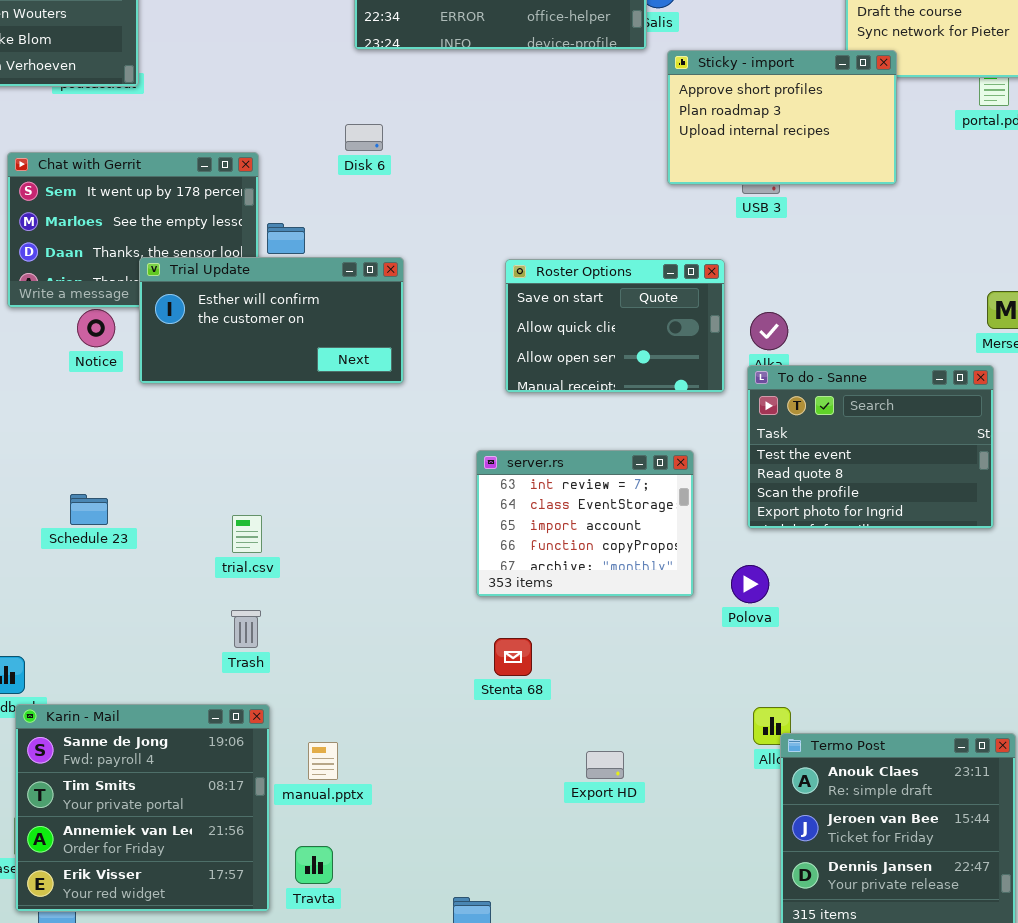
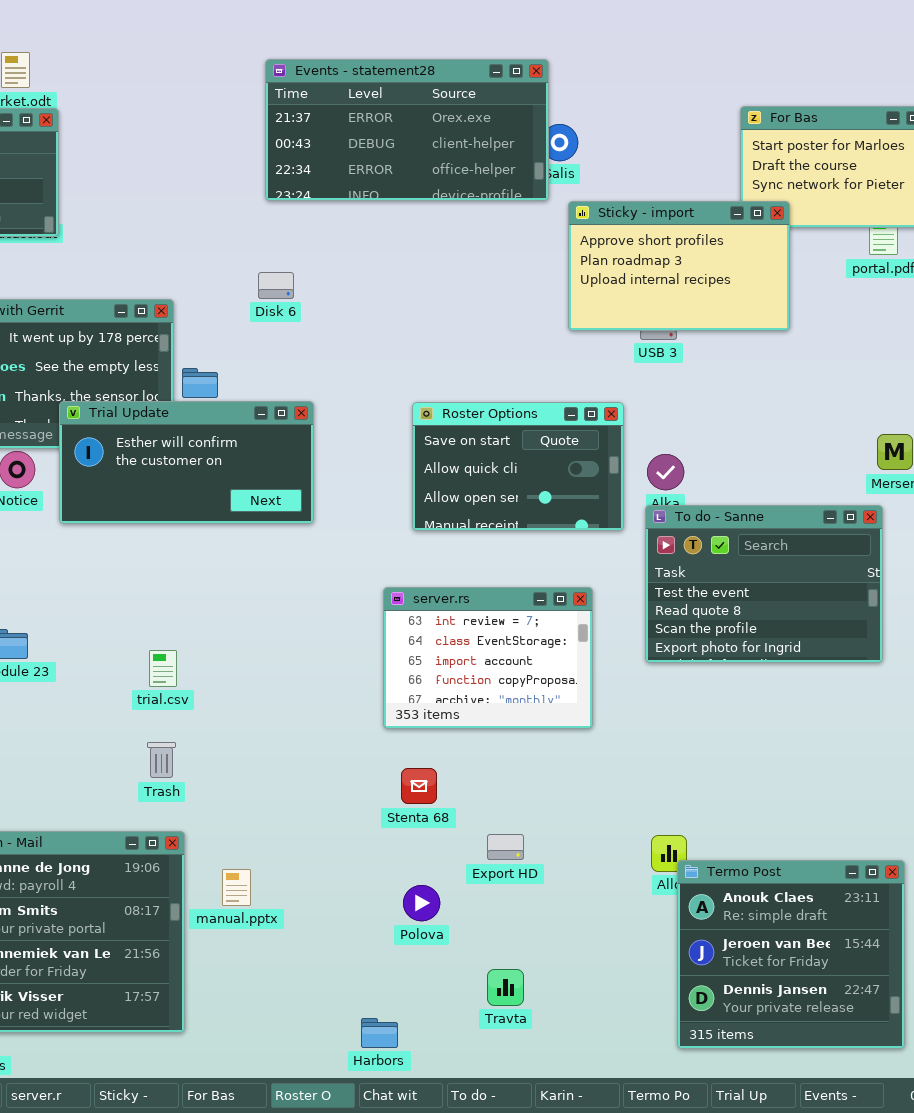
Polova: [731,565,769,603] -> [403,885,440,921], moved
Export HD: [586,751,624,779] -> [487,834,524,860], moved
Travta: [295,846,333,884] -> [487,969,524,1006], moved

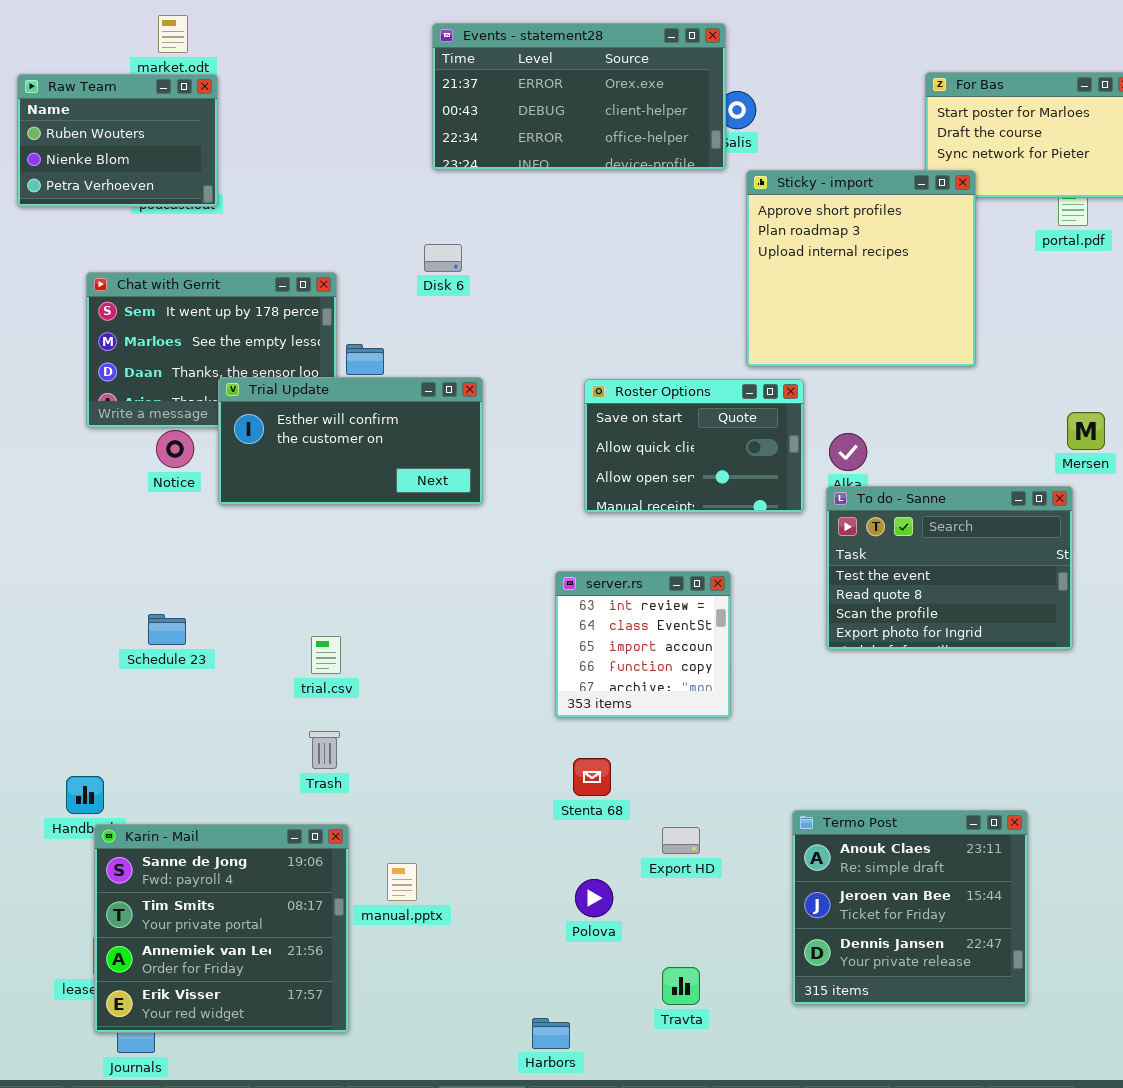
Sticky - import: [568,201,790,331] -> [746,170,976,367], resized
server.rs: [383,587,593,729] -> [555,571,731,718], resized
Termo Post: [677,860,905,1049] -> [792,810,1028,1005], moved

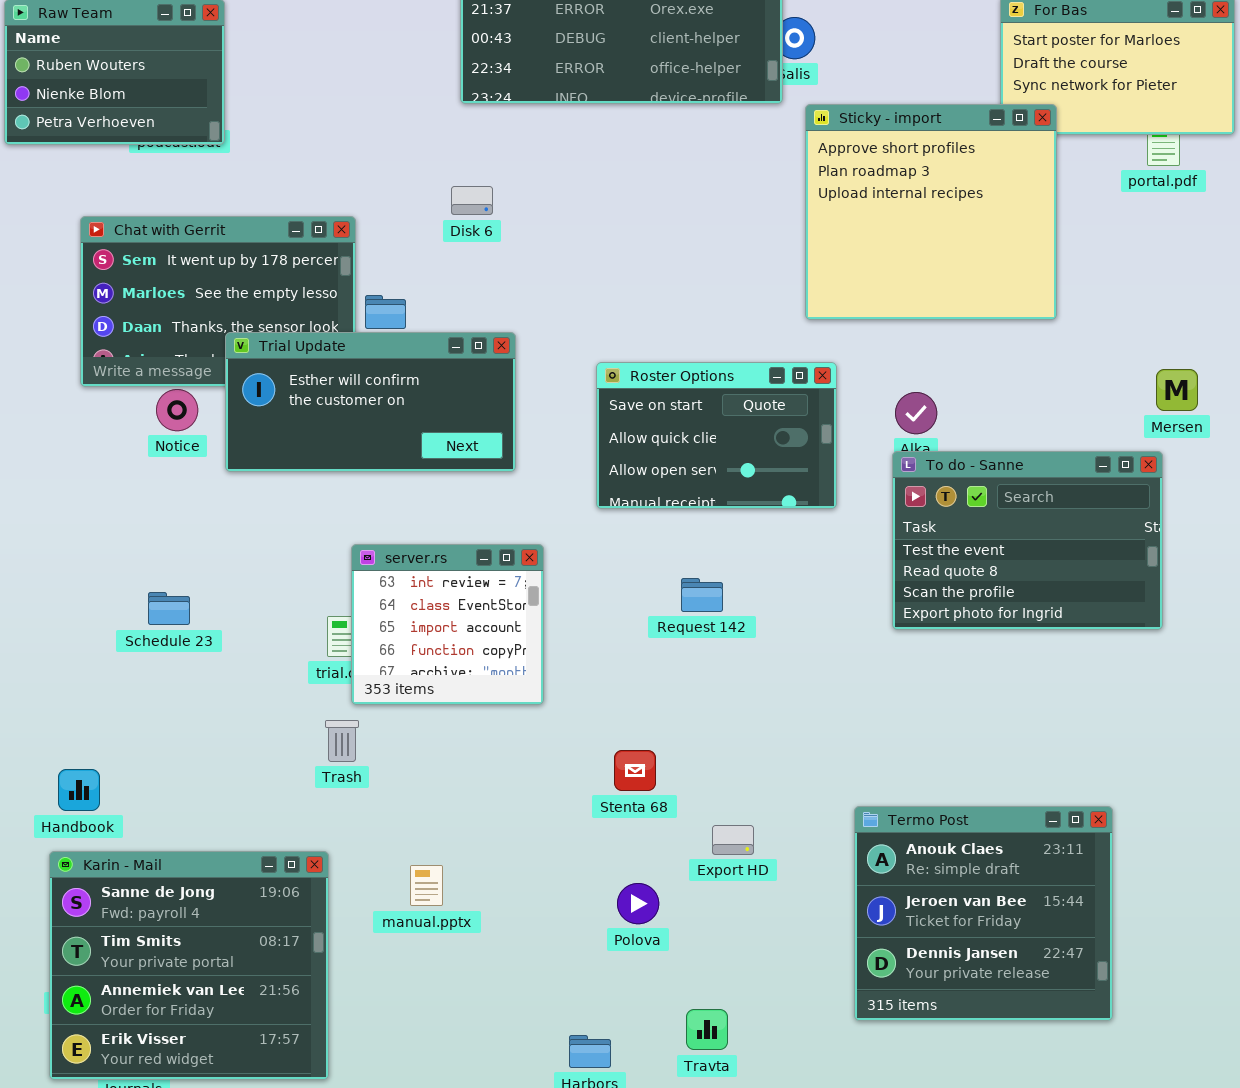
Roster Options: [584,379,804,513] -> [596,362,837,509], moved
server.rs: [555,571,731,718] -> [351,544,544,705], moved
Karin - Mail: [94,824,349,1033] -> [49,851,329,1080], moved
Travta: [662,967,700,1005] -> [686,1009,728,1050], moved

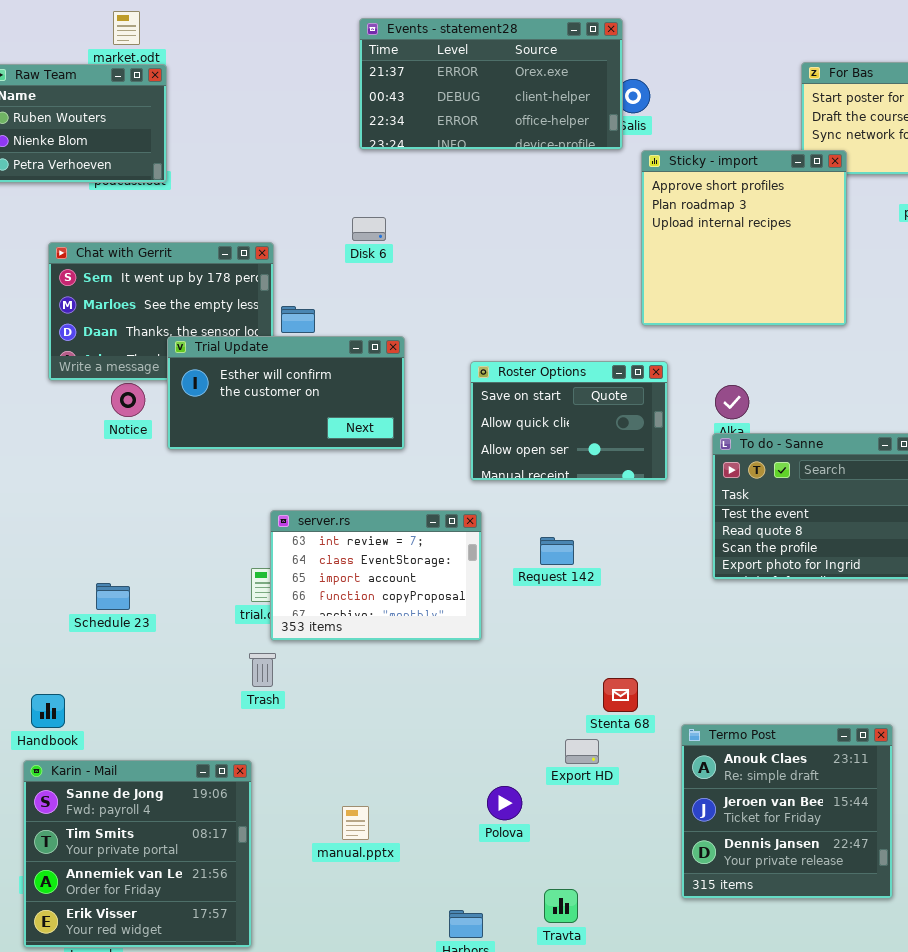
server.rs: [351,544,544,705] -> [270,510,482,641], resized
Schedule 23: [148,592,190,625] -> [96,583,130,610], moved
Stenta 68: [614,750,656,791] -> [603,678,638,712], moved
manual.pptx: [410,865,443,906] -> [342,806,369,840], moved

